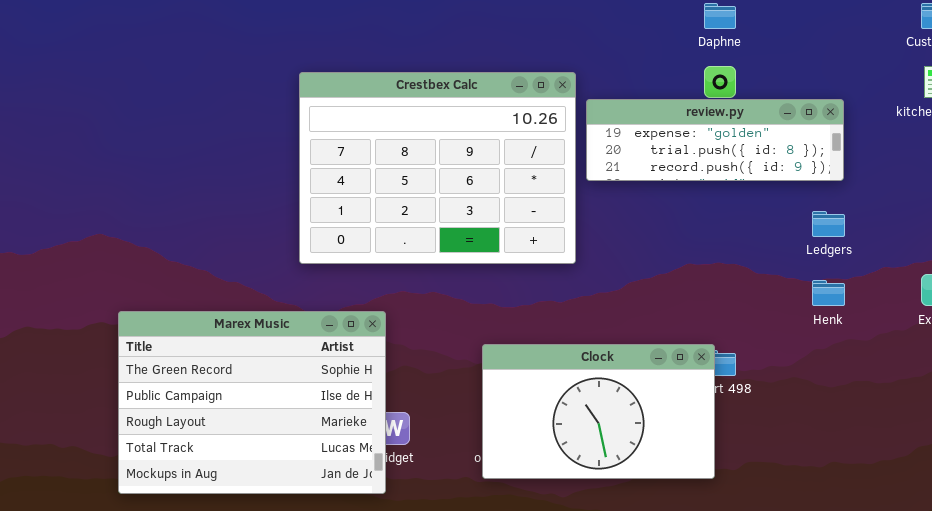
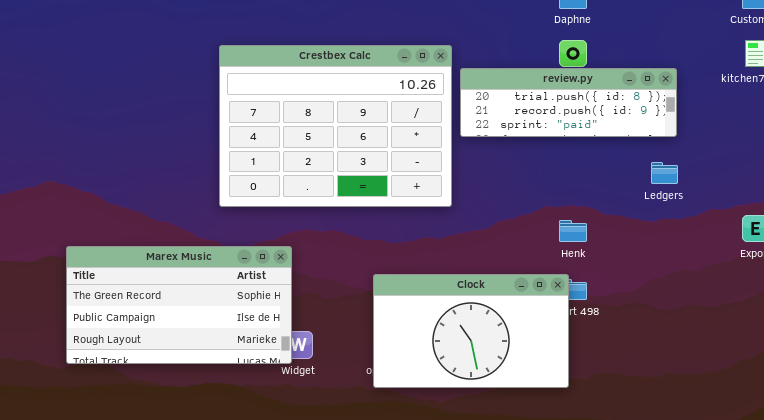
review.py: [586,99,844,181] -> [460,68,677,137], scrolled down 1 row
Henk: [812,280,845,306] -> [559,220,587,242], moved
Marex Music: [118,311,386,494] -> [66,246,292,364], resized

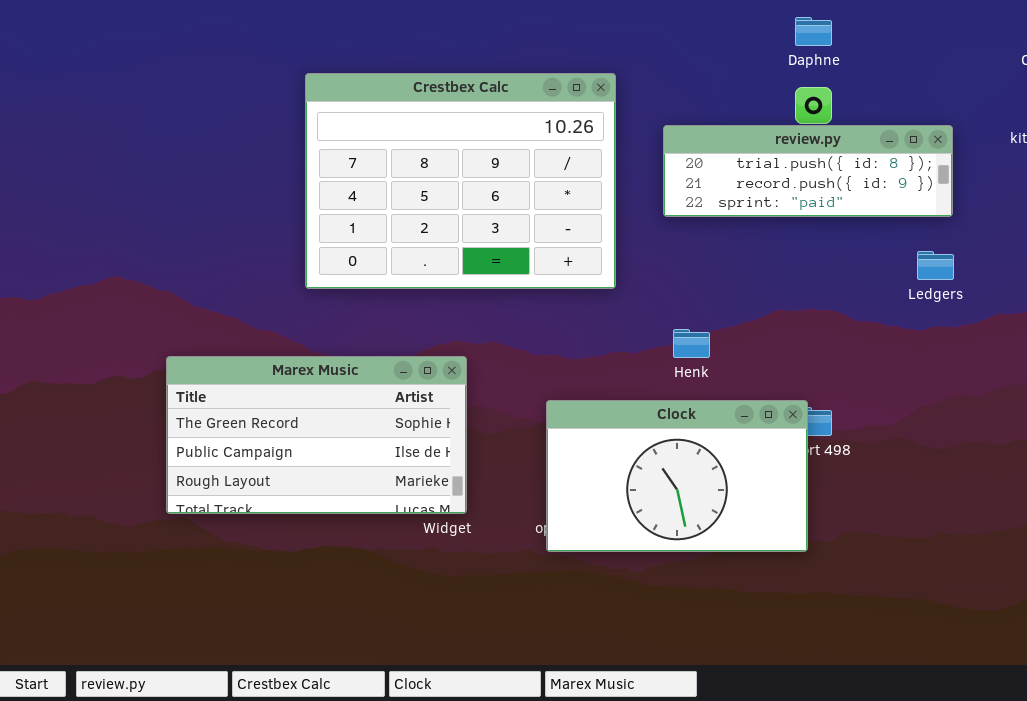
Crestbex Calc: [219,45,452,207] -> [305,73,616,289], moved
Henk: [559,220,587,242] -> [673,329,710,358], moved
Marex Music: [66,246,292,364] -> [166,356,467,514], moved

